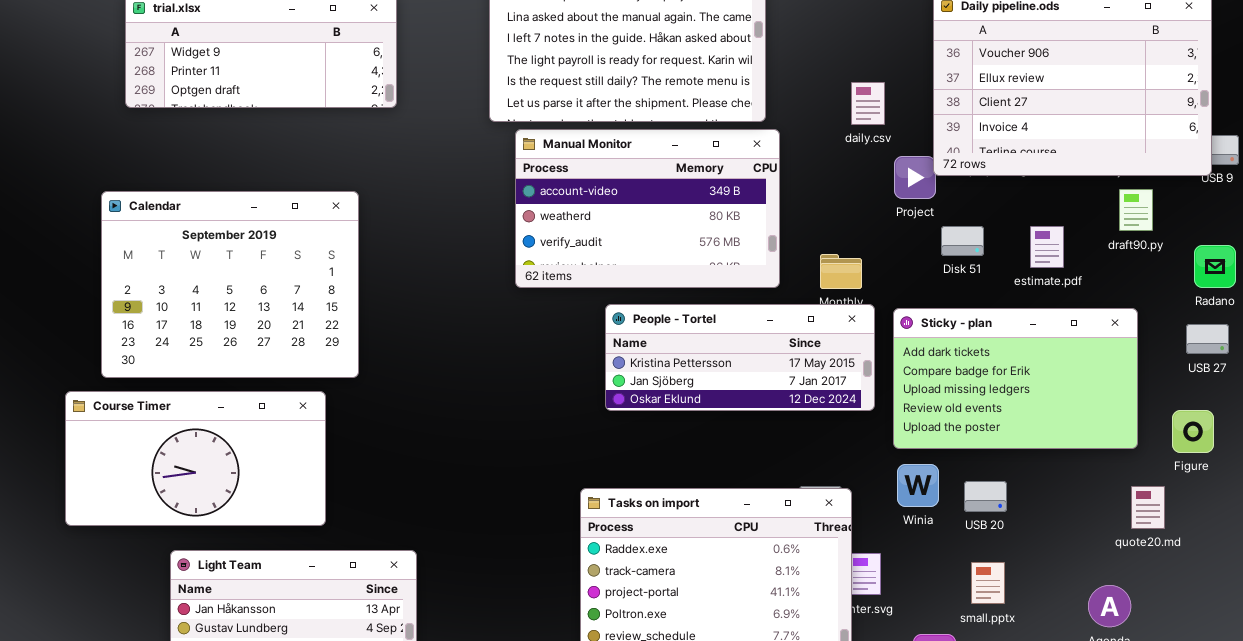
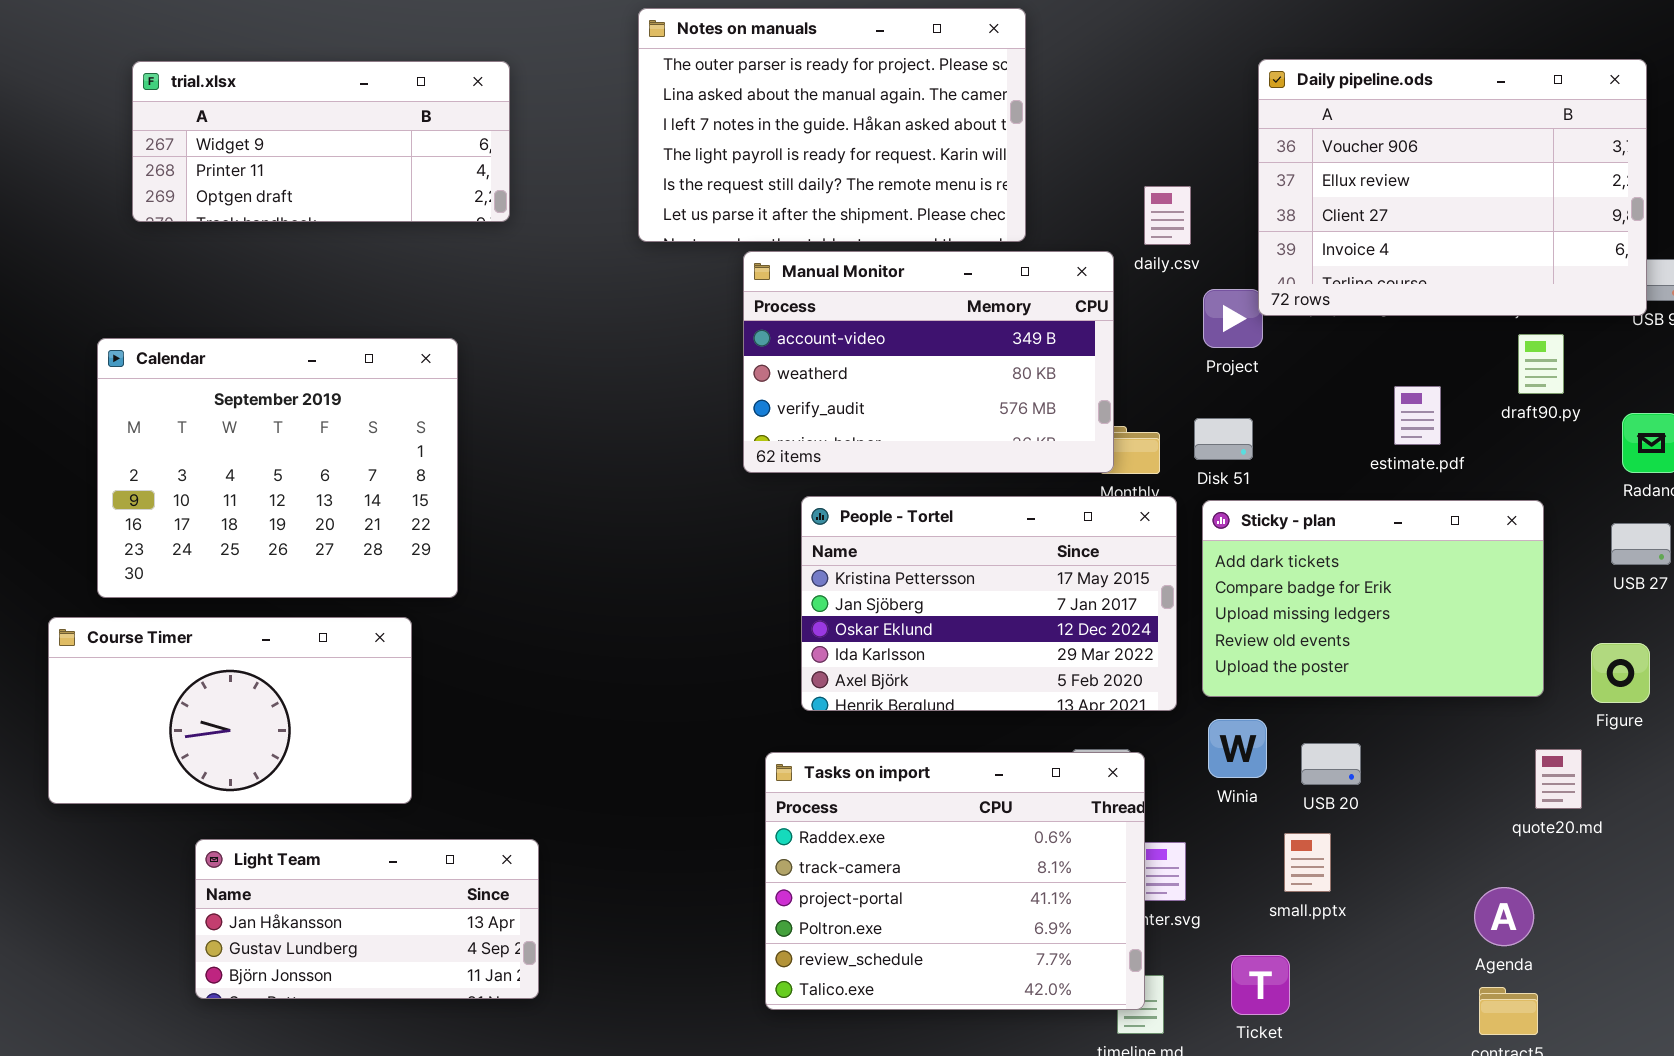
Manual Monitor: [515,129,780,288] -> [743,251,1114,473], moved
Disk 51: [941,226,984,256] -> [1194,418,1253,460], moved
People - Tortel: [605,304,875,411] -> [801,496,1177,711], resized
small.pptx: [971,562,1005,604] -> [1284,833,1331,892], moved

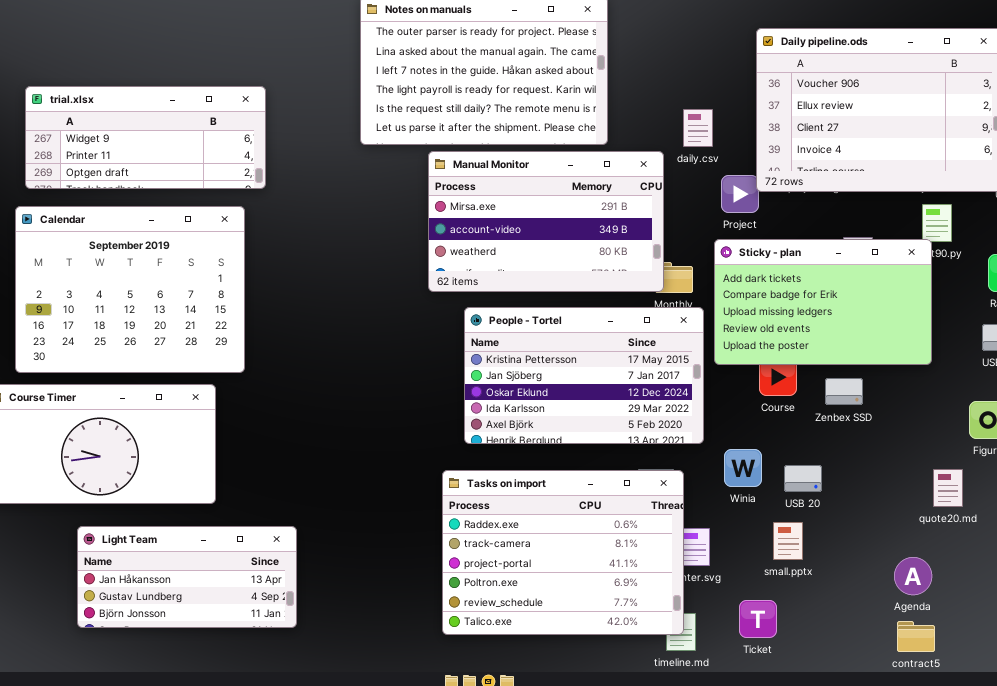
trial.xlsx: [132,61,510,222] -> [25,86,266,189], moved
Manual Monitor: [743,251,1114,473] -> [428,151,664,292], scrolled up 1 row
Sticky - plan: [1202,500,1544,697] -> [714,239,932,365], moved

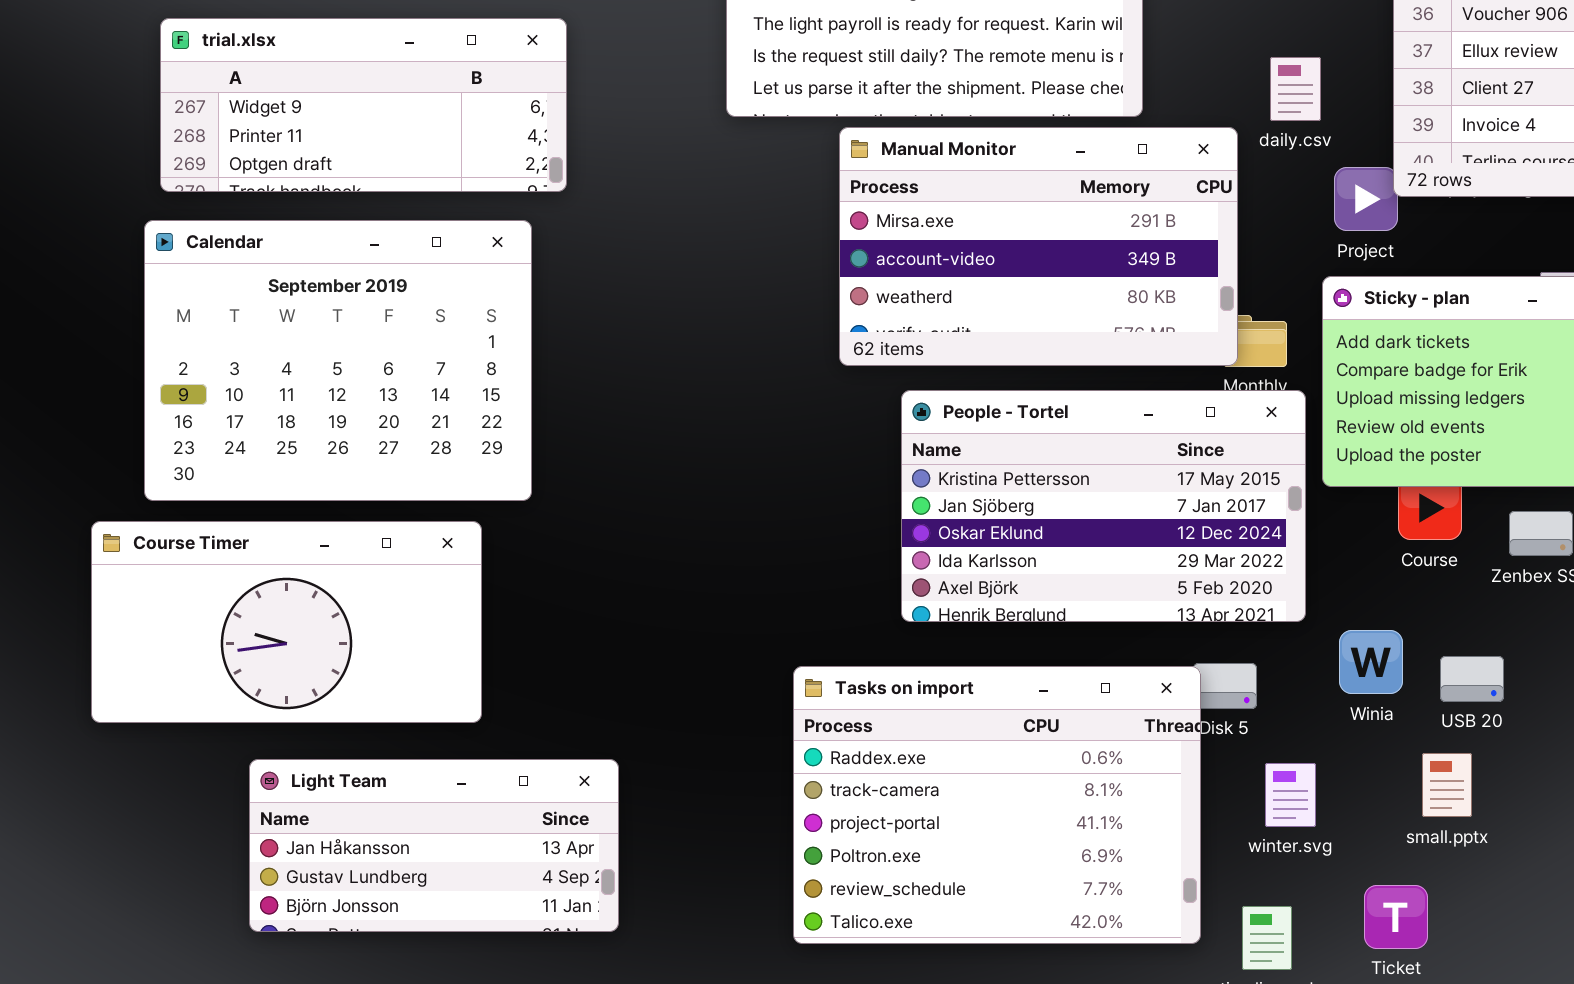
Tasks on import: [442,470,684,635] -> [793,666,1201,944], moved

